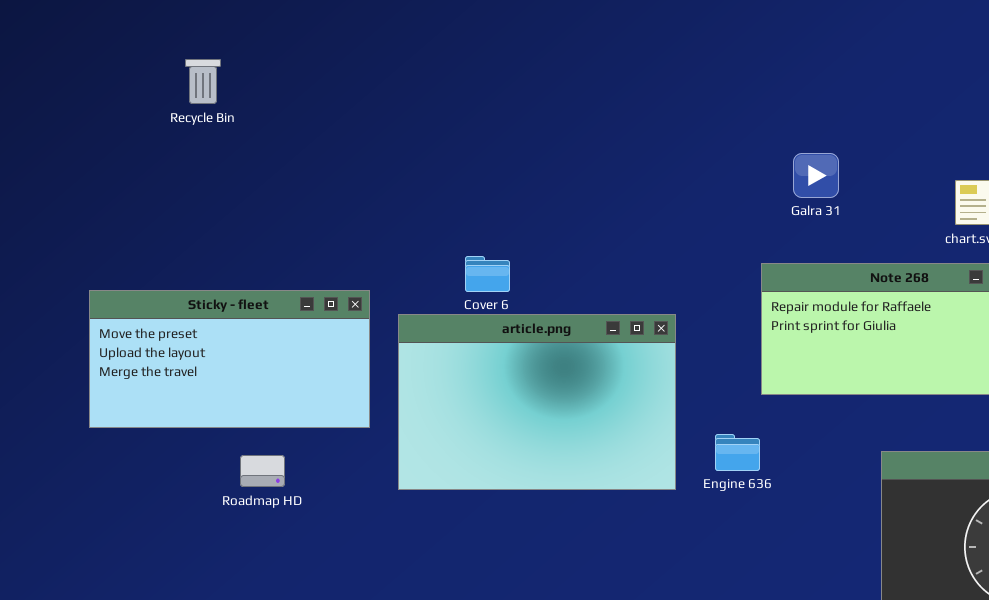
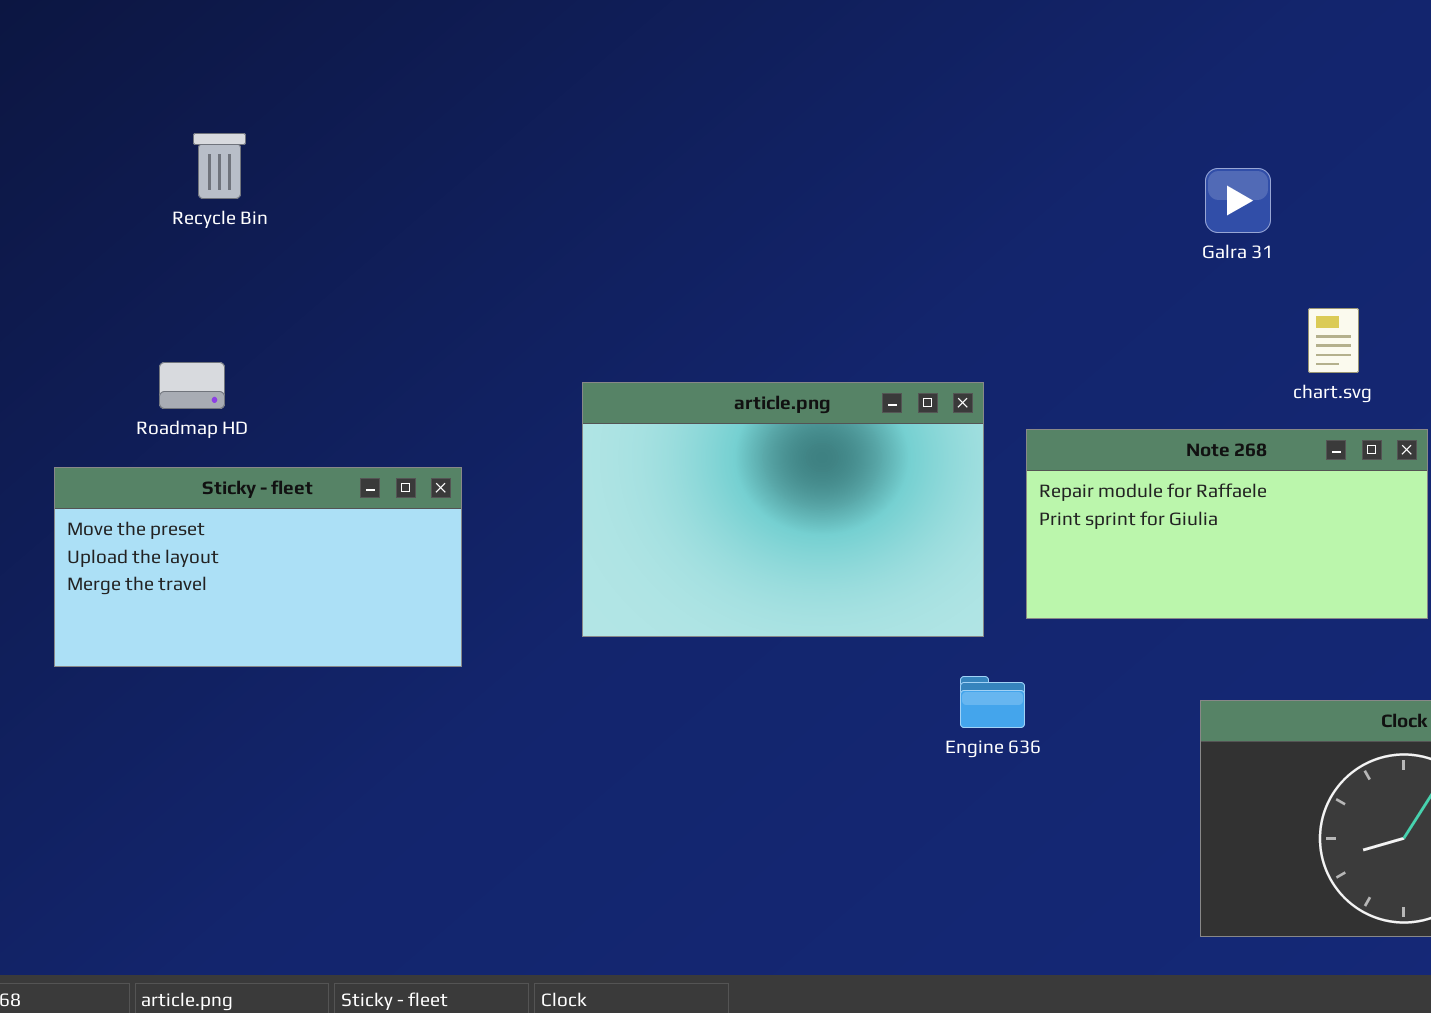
Galra 31: [793,153,839,198] -> [1205,168,1271,233], moved
article.png: [398,314,676,490] -> [582,382,984,637], moved
Roadmap HD: [240,455,285,487] -> [159,362,225,409], moved

